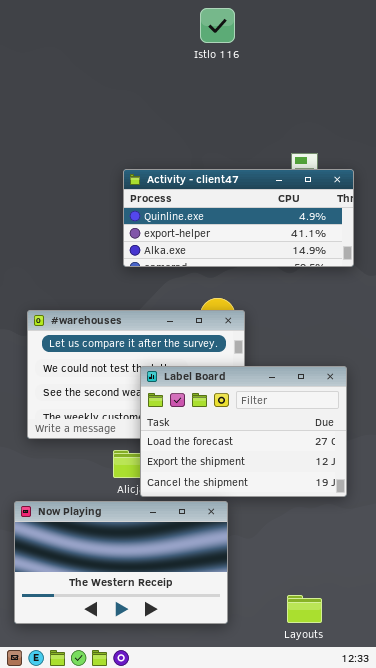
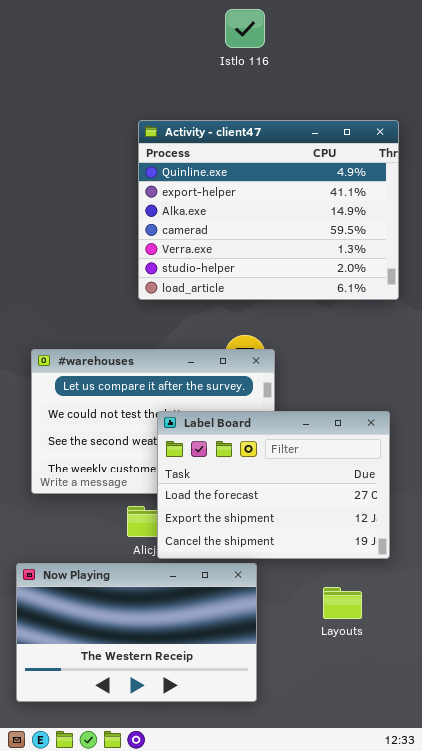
Activity - client47: [123,169,354,267] -> [138,120,399,300], resized
Layouts: [287,595,322,623] -> [323,587,362,619], moved

